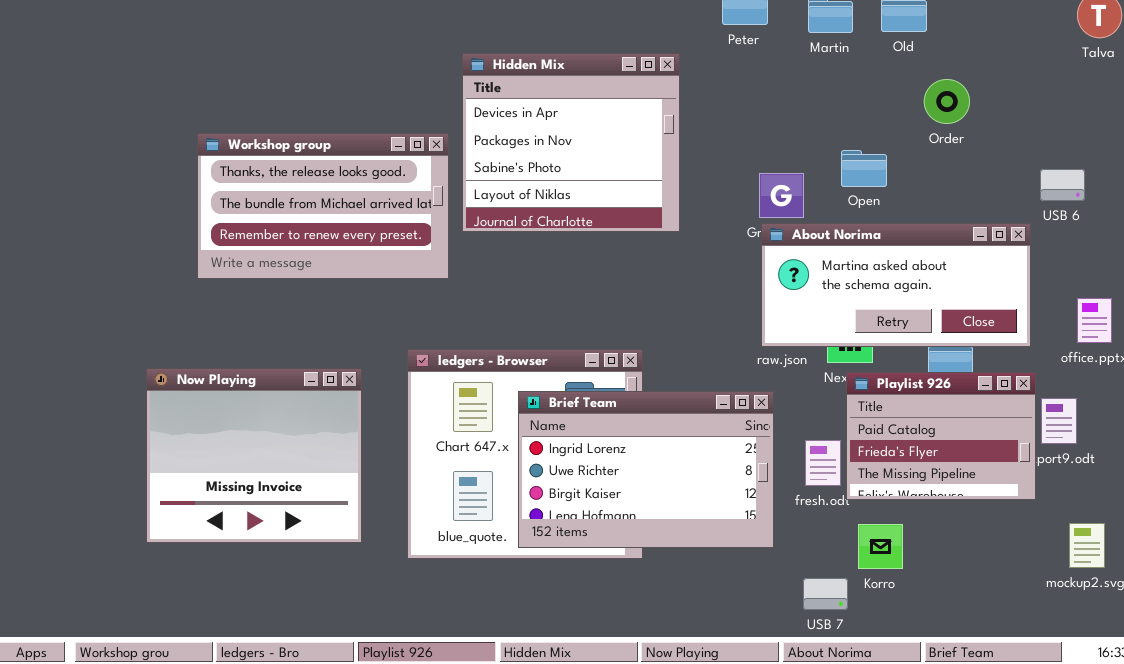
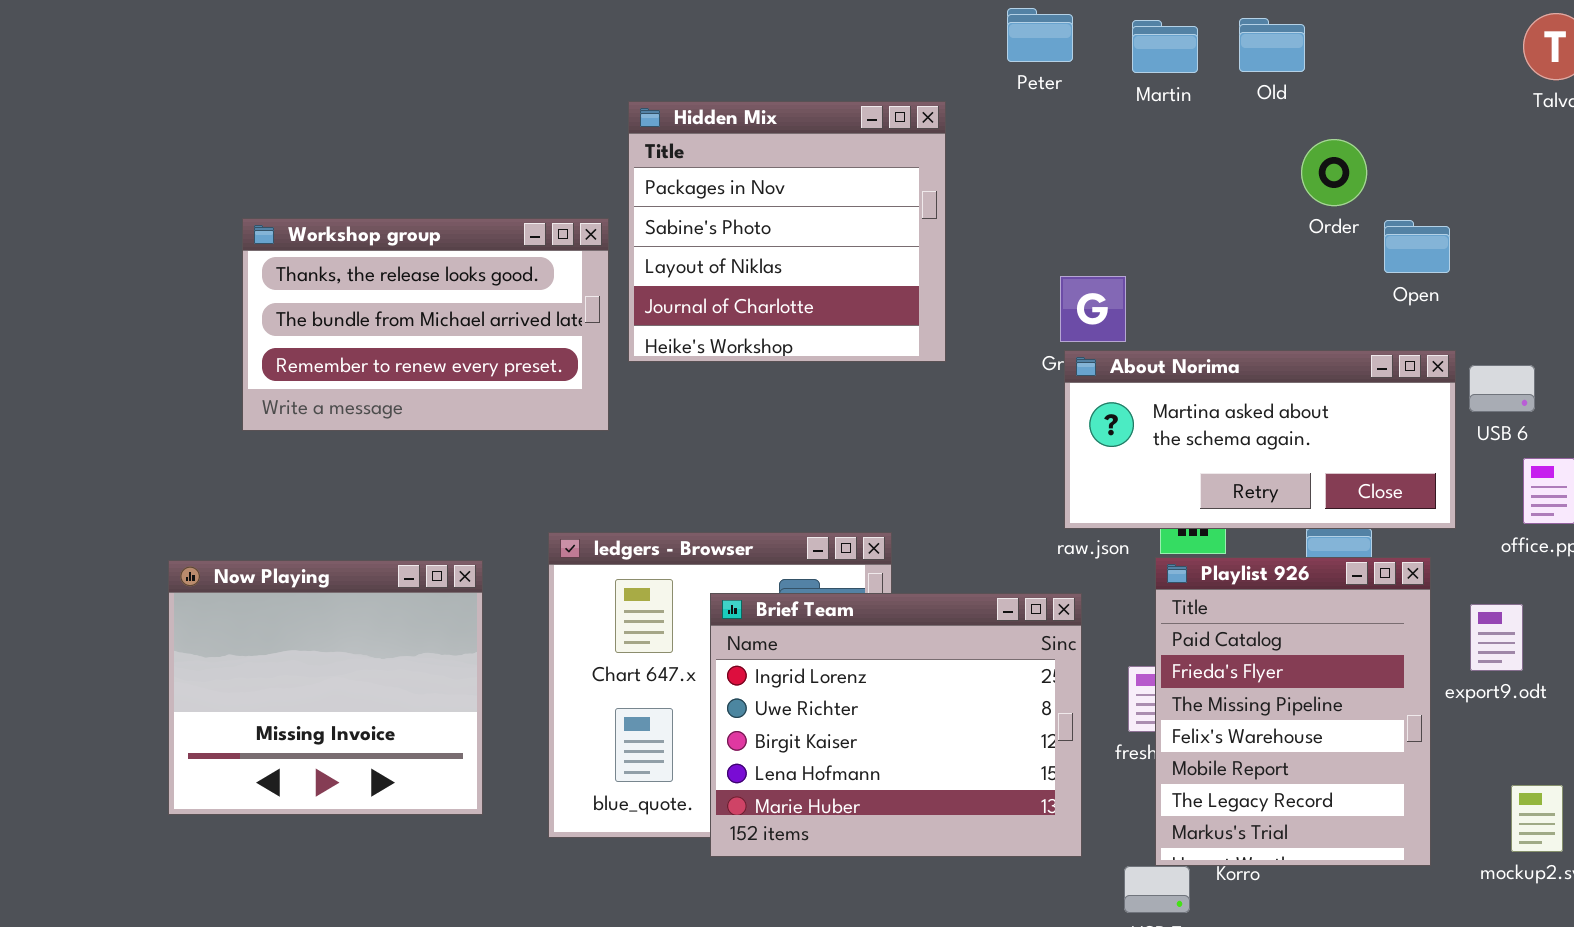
Hidden Mix: [462,53,680,232] -> [628,101,946,362], scrolled down 1 row
Open: [841,150,887,187] -> [1384,220,1450,273], moved
USB 6: [1040,169,1085,201] -> [1469,365,1535,412], moved
Playlist 926: [846,372,1036,500] -> [1155,557,1431,866], moved, resized
Brief Team: [518,391,774,548] -> [710,593,1082,857], resized

